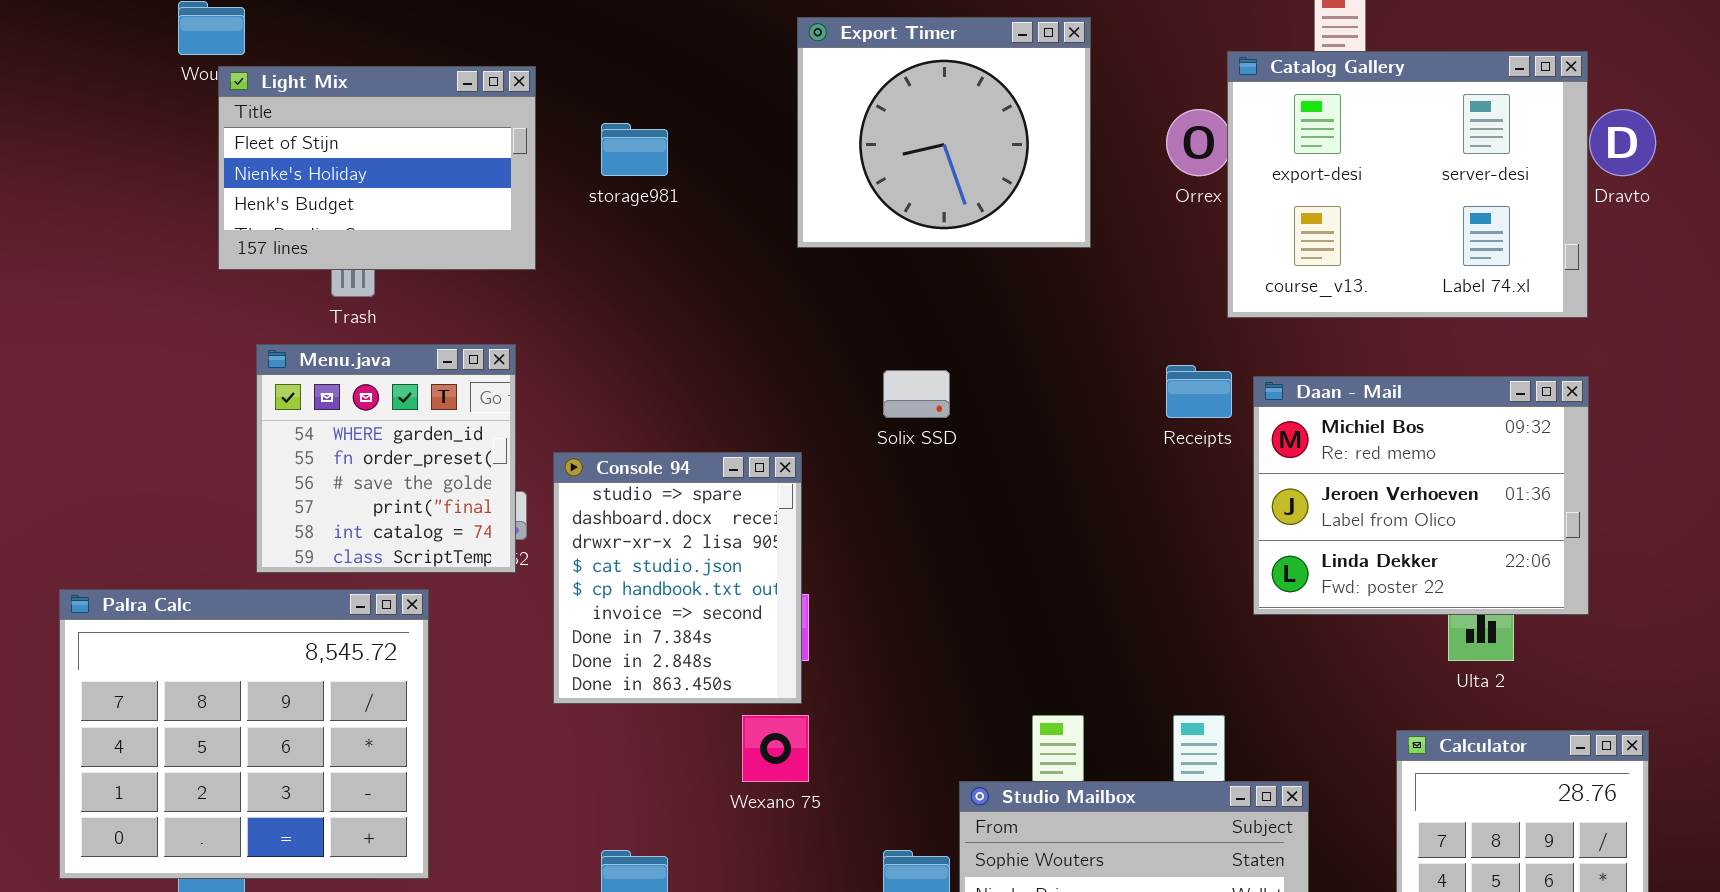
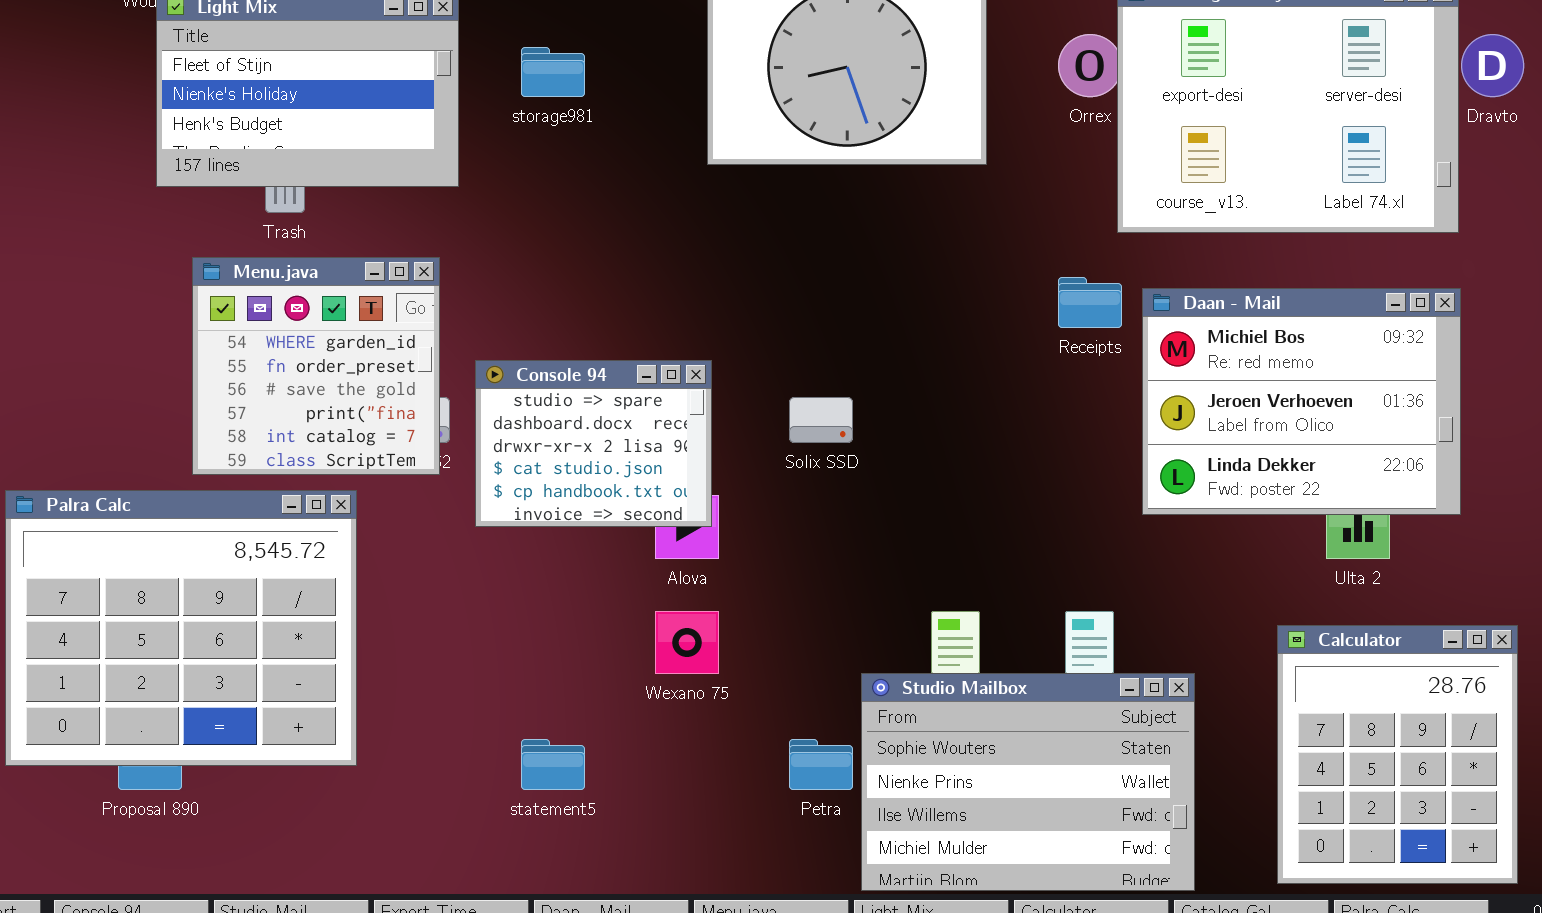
Solix SSD: [883,370,950,418] -> [789,397,853,443], moved
Console 94: [553,452,802,704] -> [475,360,712,527], resized

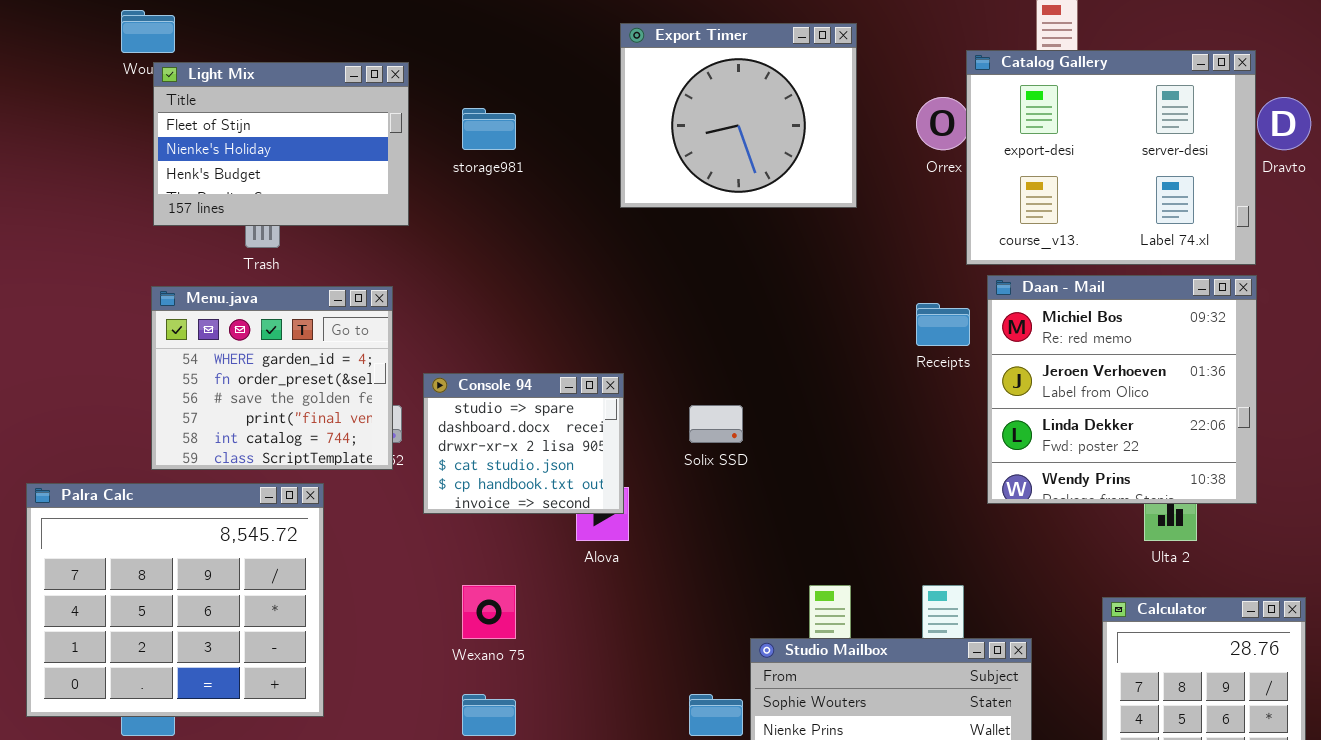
Menu.java: [192,257,440,475] -> [151,286,393,470], resized
Daan - Mail: [1142,288,1461,515] -> [987,275,1257,504], resized
Wexano 75: [655,611,719,674] -> [462,585,516,639], moved

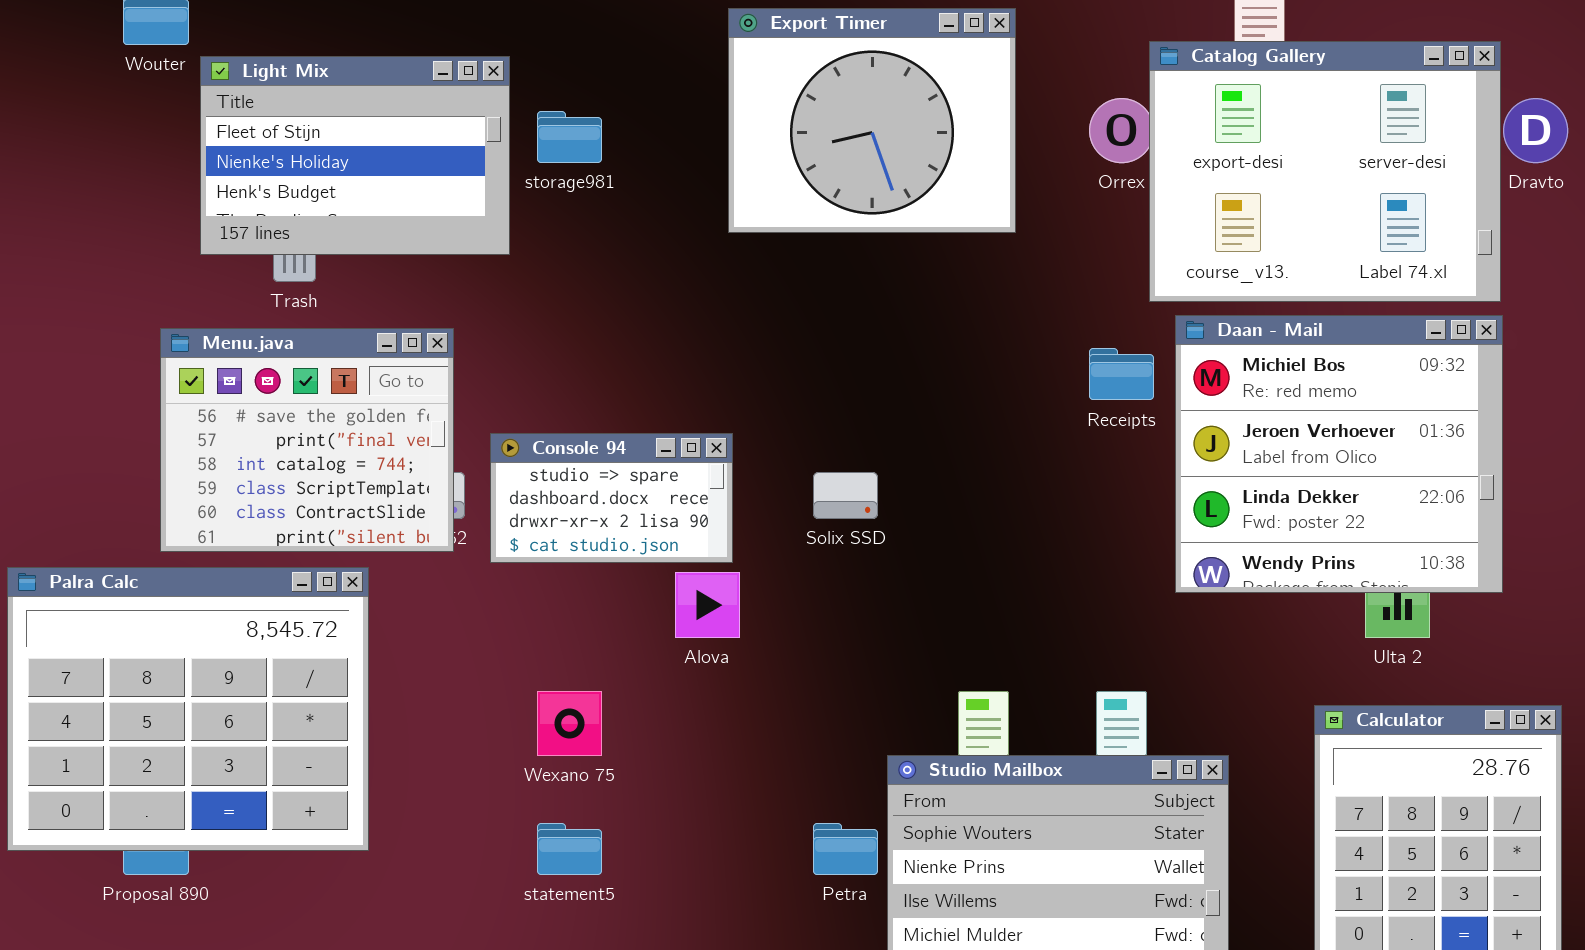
Light Mix: [153,62,409,226] -> [200,56,510,255], moved
Menu.java: [151,286,393,470] -> [160,328,454,552], scrolled down 2 rows
Console 94: [423,373,624,514] -> [490,433,733,563], resized

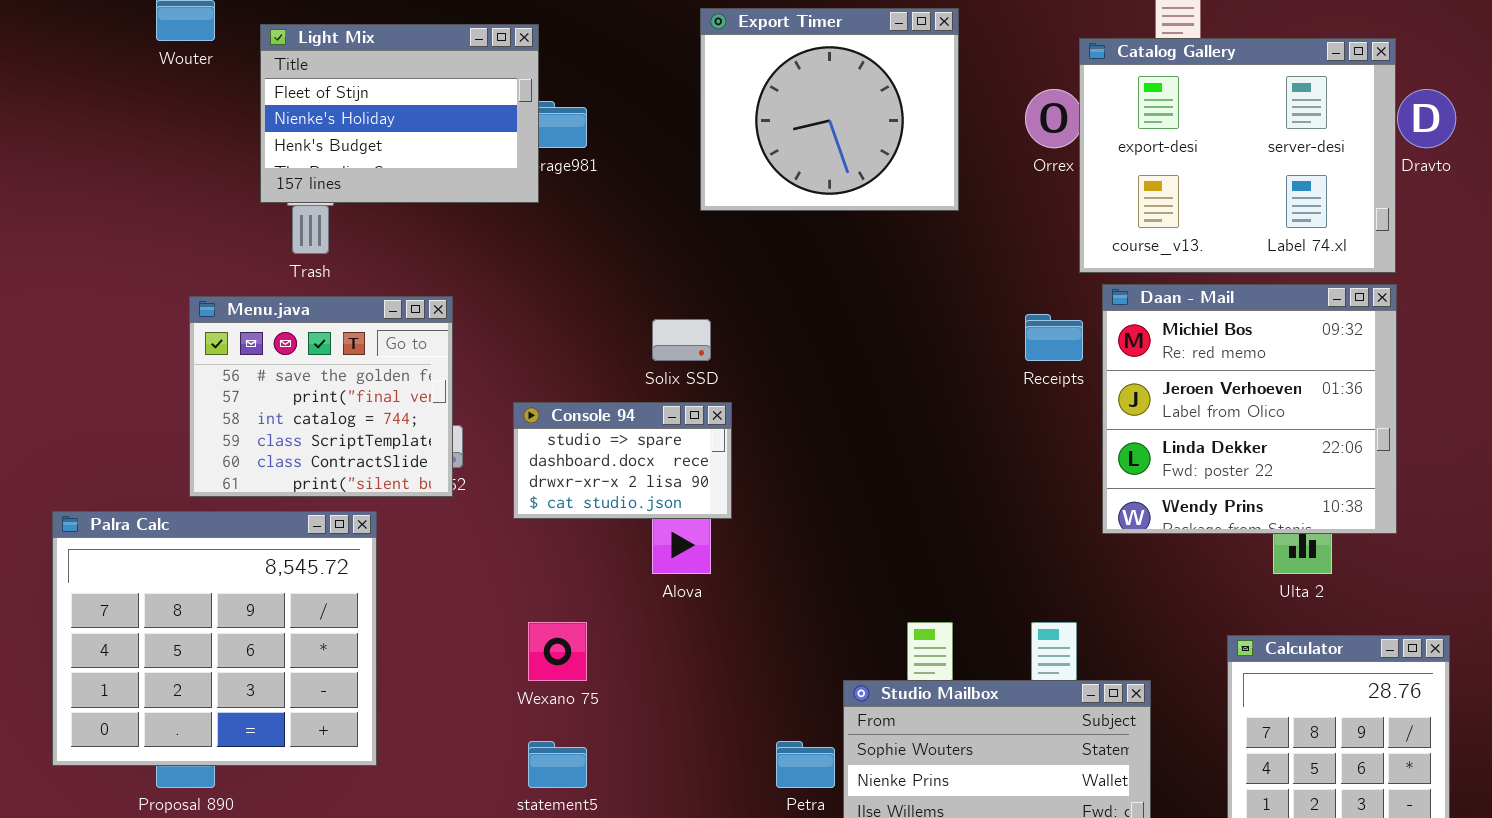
Light Mix: [200,56,510,255] -> [260,24,539,203], moved
Console 94: [490,433,733,563] -> [513,402,732,519], moved
Solix SSD: [813,472,878,519] -> [652,319,711,361], moved

